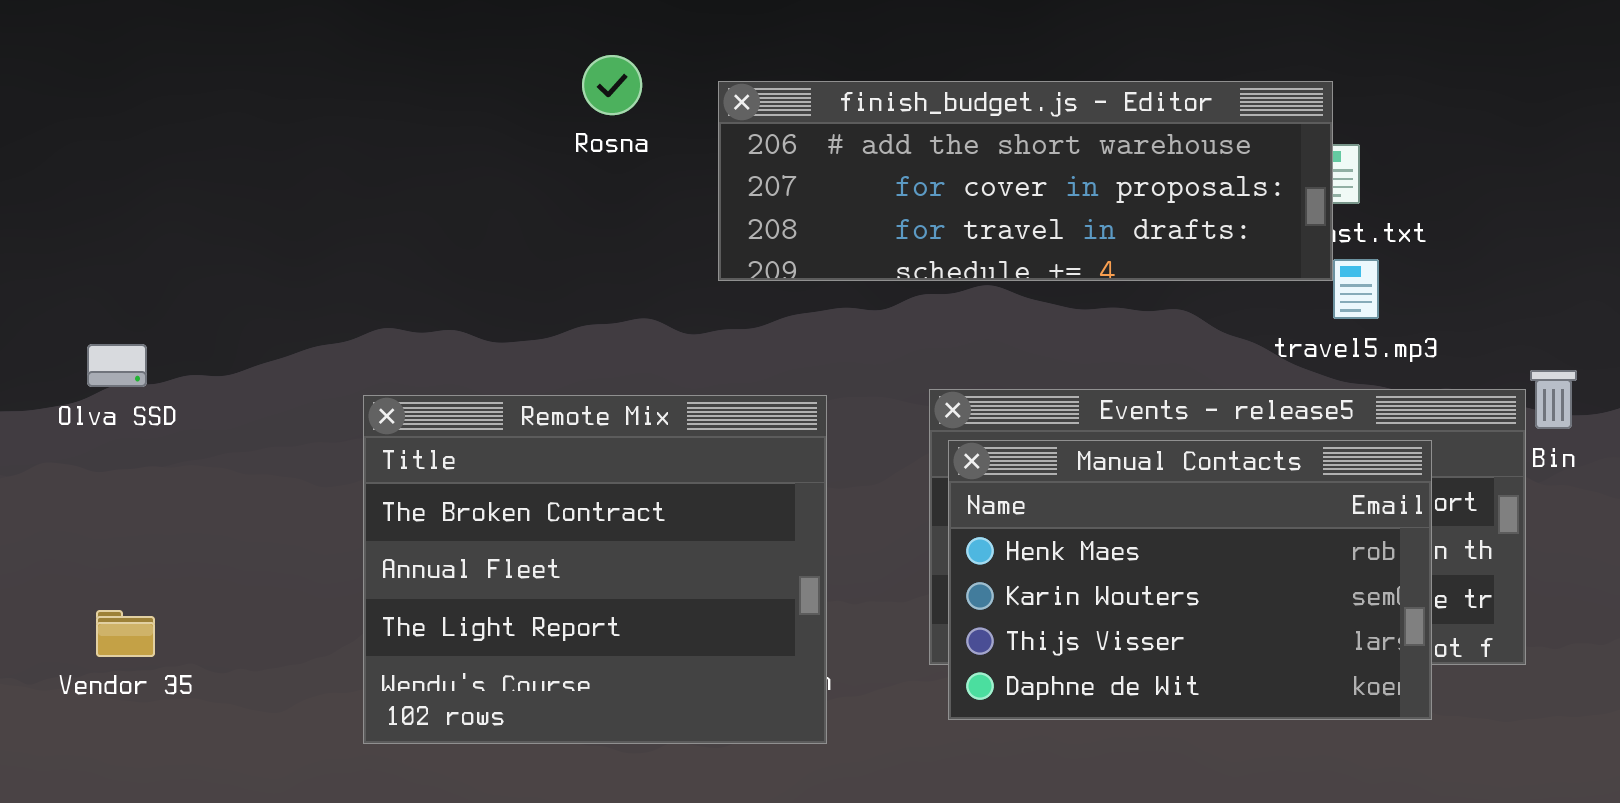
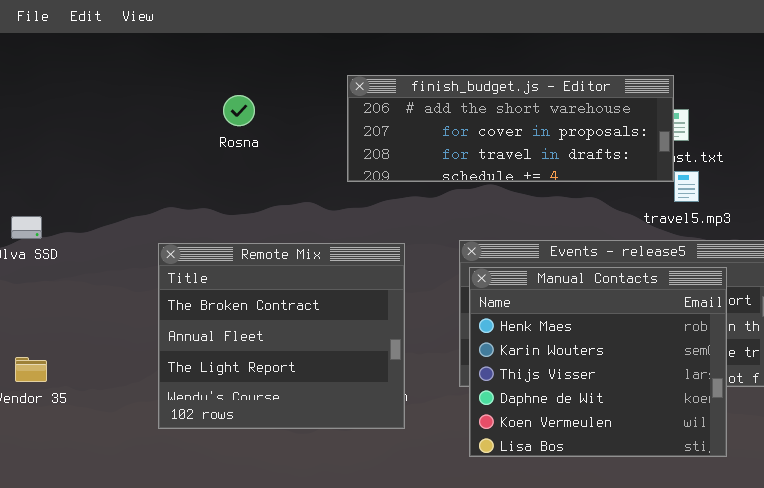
Rosna: [582,55,642,115] -> [223,95,255,126], moved
Manual Contacts: [948,440,1432,720] -> [469,267,727,457], resized

